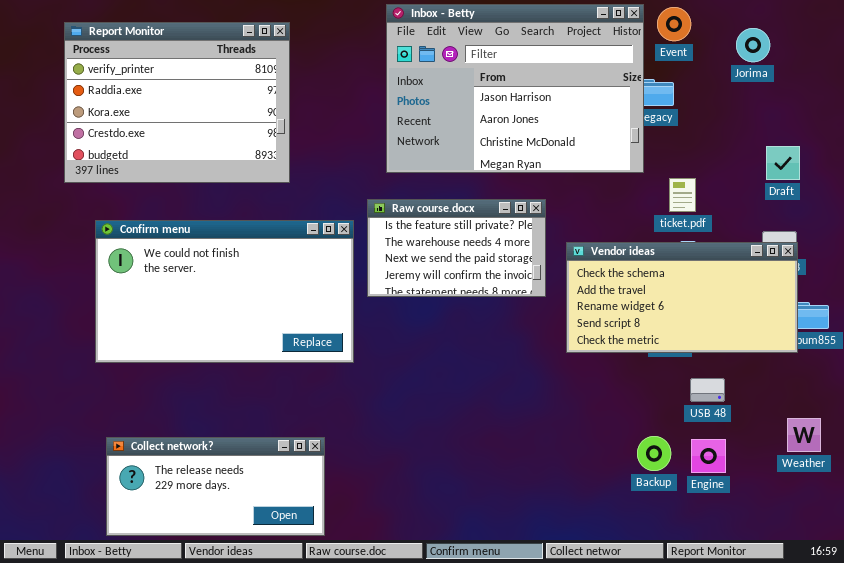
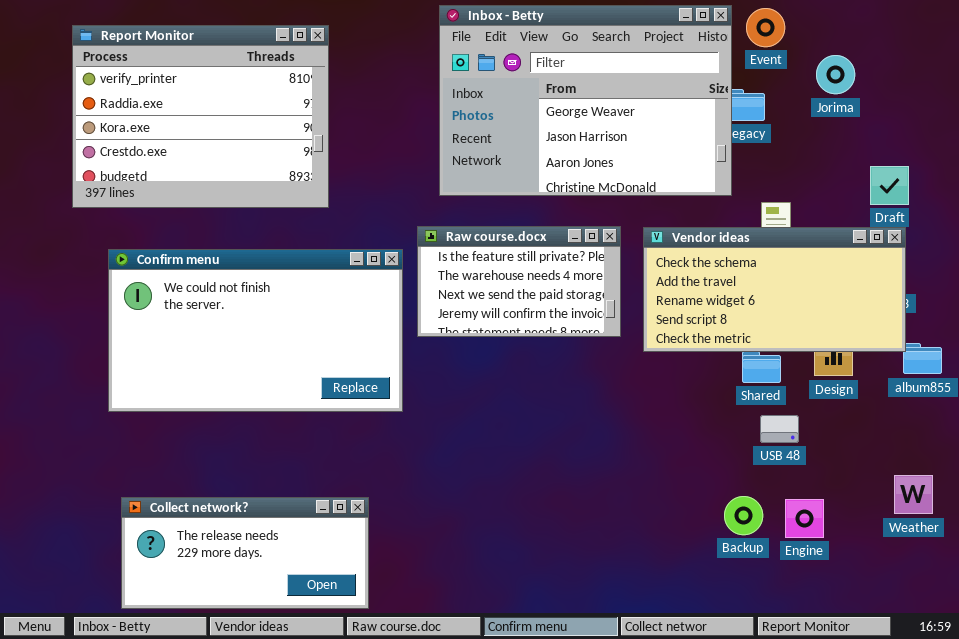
Inbox - Betty: [386,4,644,173] -> [439,5,732,196], scrolled up 1 row
Jorima: [736,28,770,62] -> [816,55,855,94], moved
Vendor ideas: [566,242,798,353] -> [643,227,906,352], moved
USB 48: [690,378,725,402] -> [760,415,799,443], moved

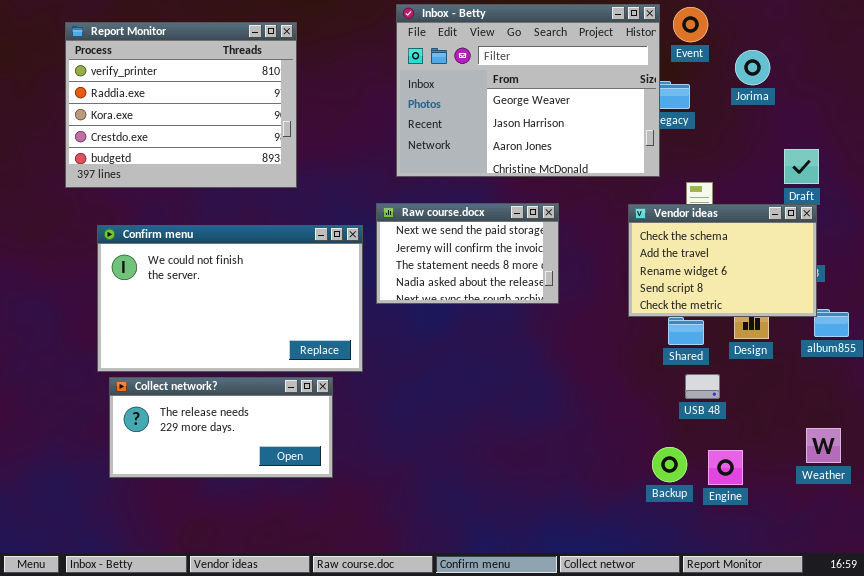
Raw course.docx: [417,226,621,337] -> [376,203,559,304], scrolled down 2 rows
Vendor ideas: [643,227,906,352] -> [628,204,817,317], resized
Collect network?: [121,497,369,609] -> [109,377,333,478], moved

